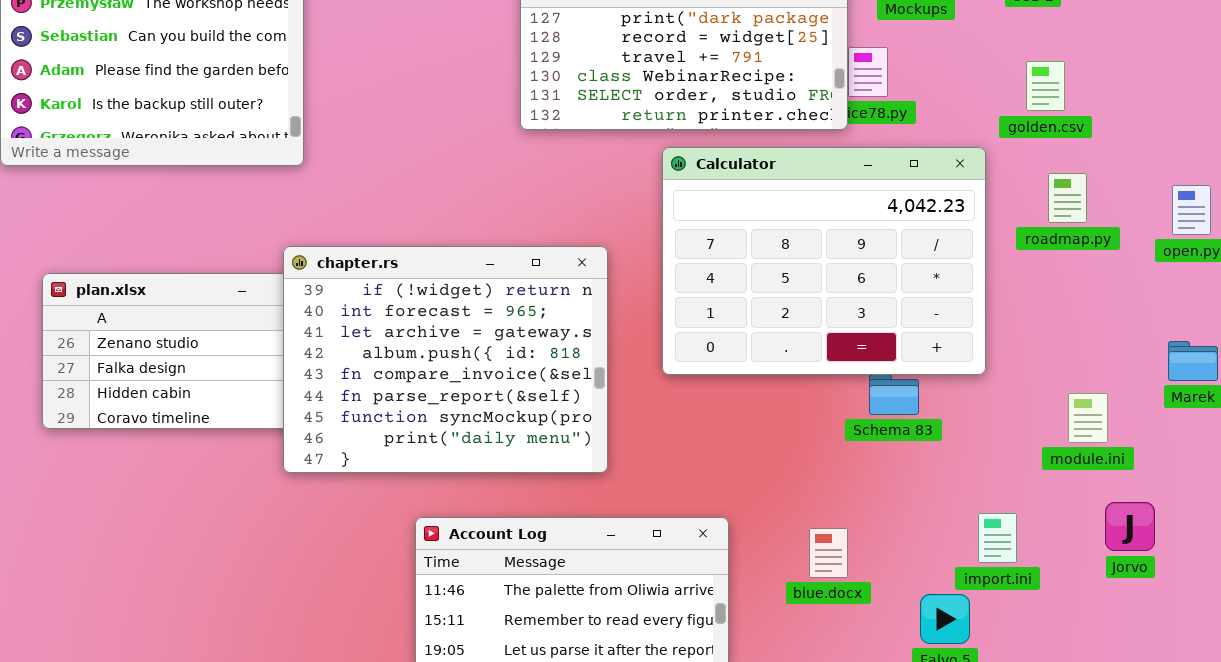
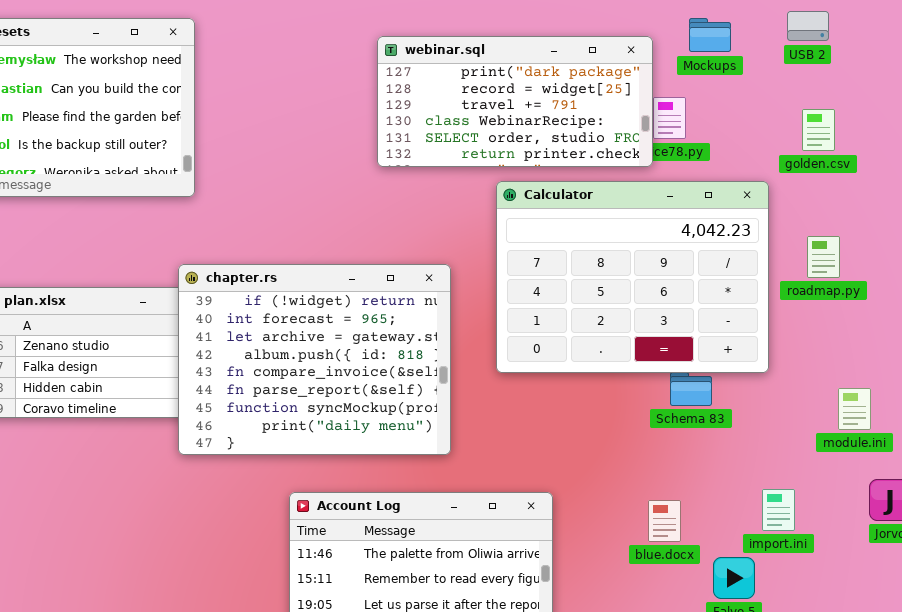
roadmap.py: [1048,173,1087,223] -> [807,236,840,278], moved
blue.docx: [809,528,848,578] -> [648,500,681,542], moved

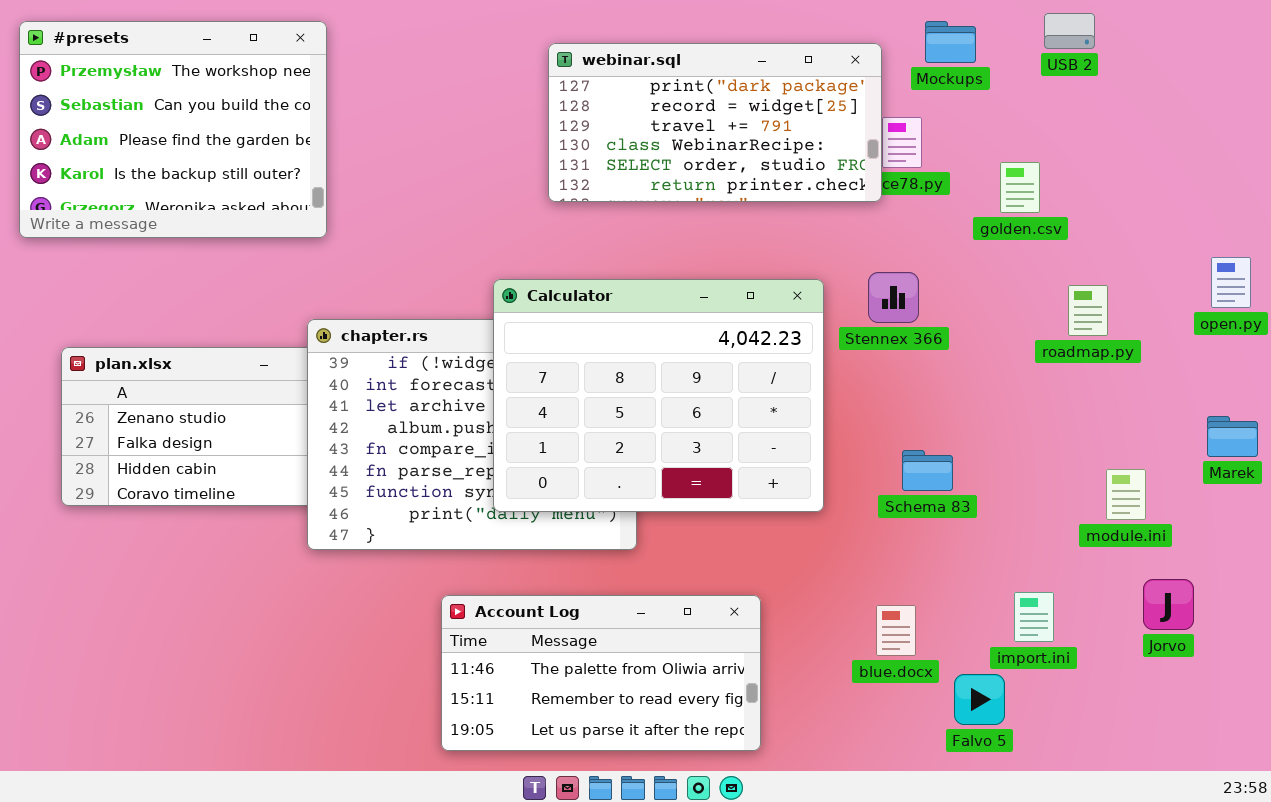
golden.csv: [802,109,835,151] -> [1000,162,1040,213], moved
Calculator: [496,181,769,373] -> [493,279,824,512], moved

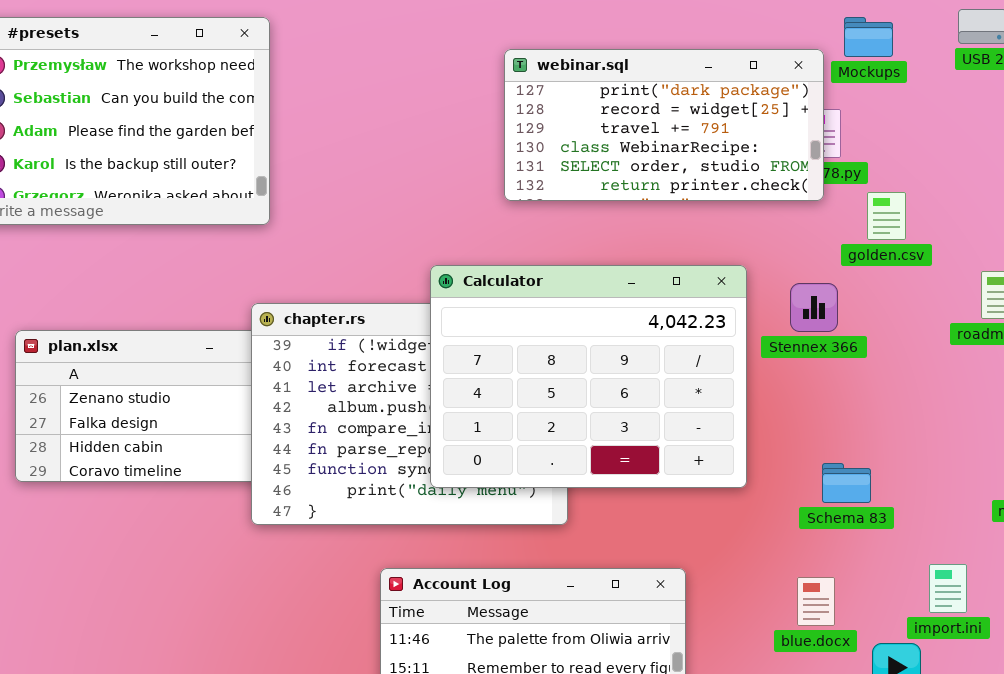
webinar.sql: [548,43,882,202] -> [504,49,824,201], moved
golden.csv: [1000,162,1040,213] -> [867,192,906,240], moved
Stennex 366: [868,272,919,323] -> [790,283,838,332], moved
Schema 83: [902,450,953,491] -> [822,463,871,503], moved

